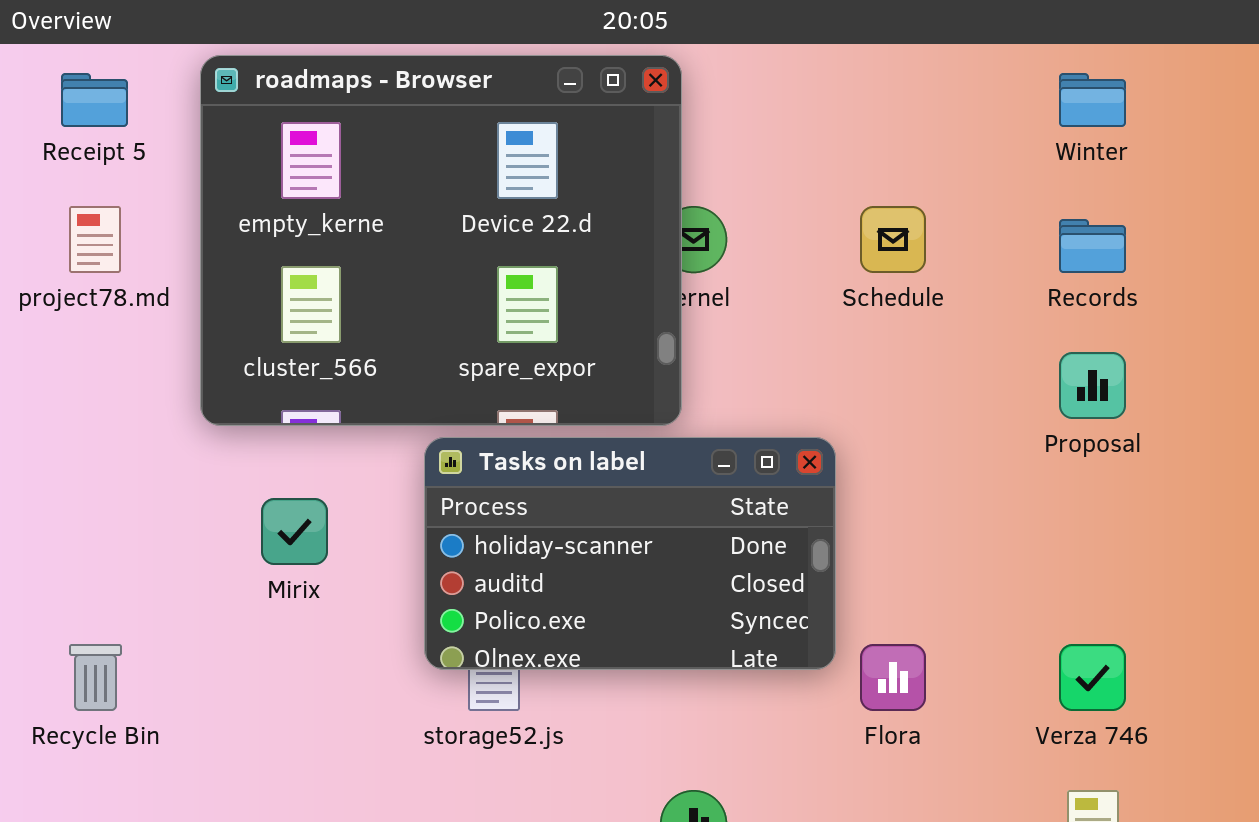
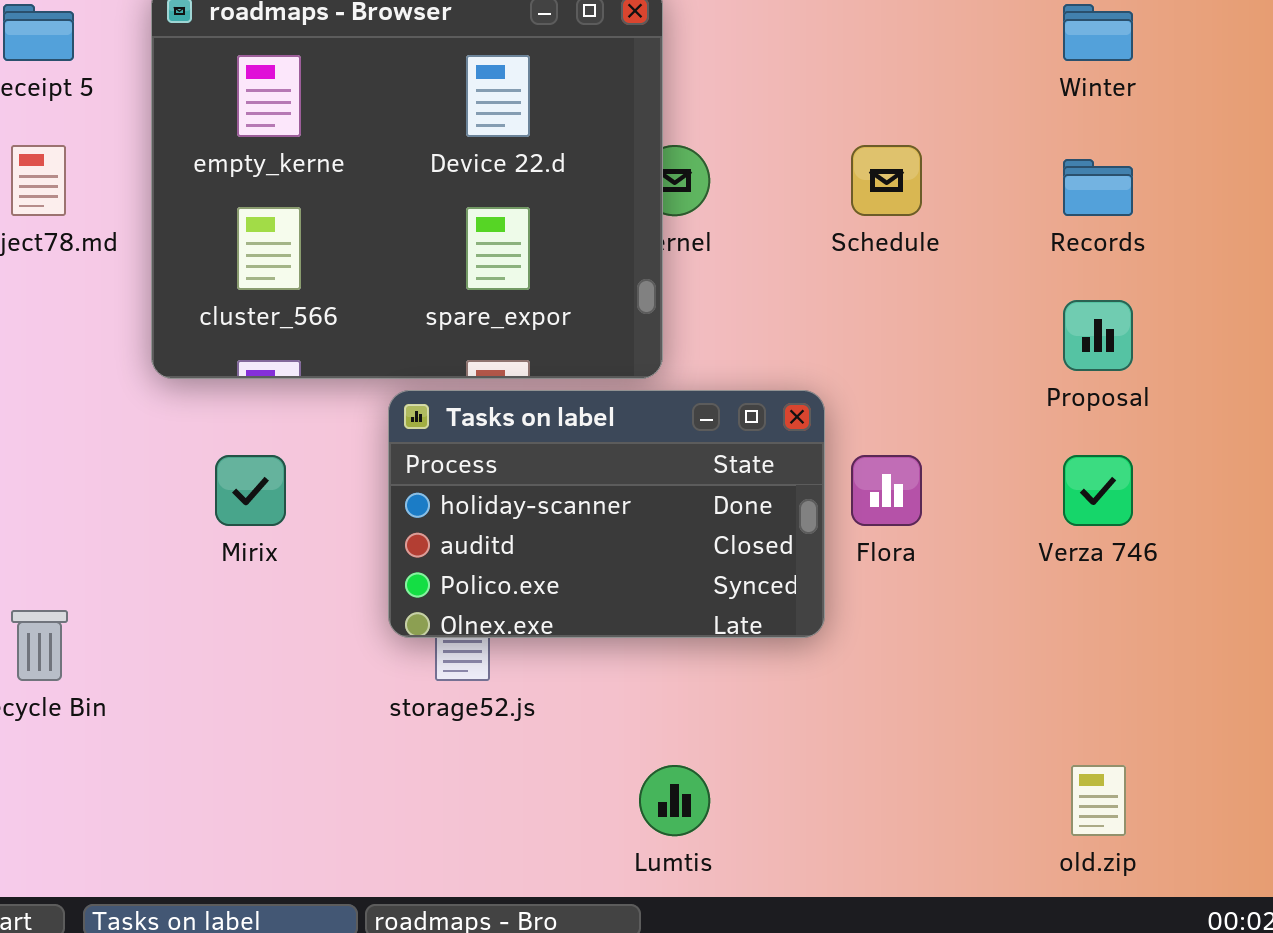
Flora: [860,644,926,711] -> [851,455,922,526], moved
Verza 746: [1059,644,1126,711] -> [1063,455,1133,526], moved

